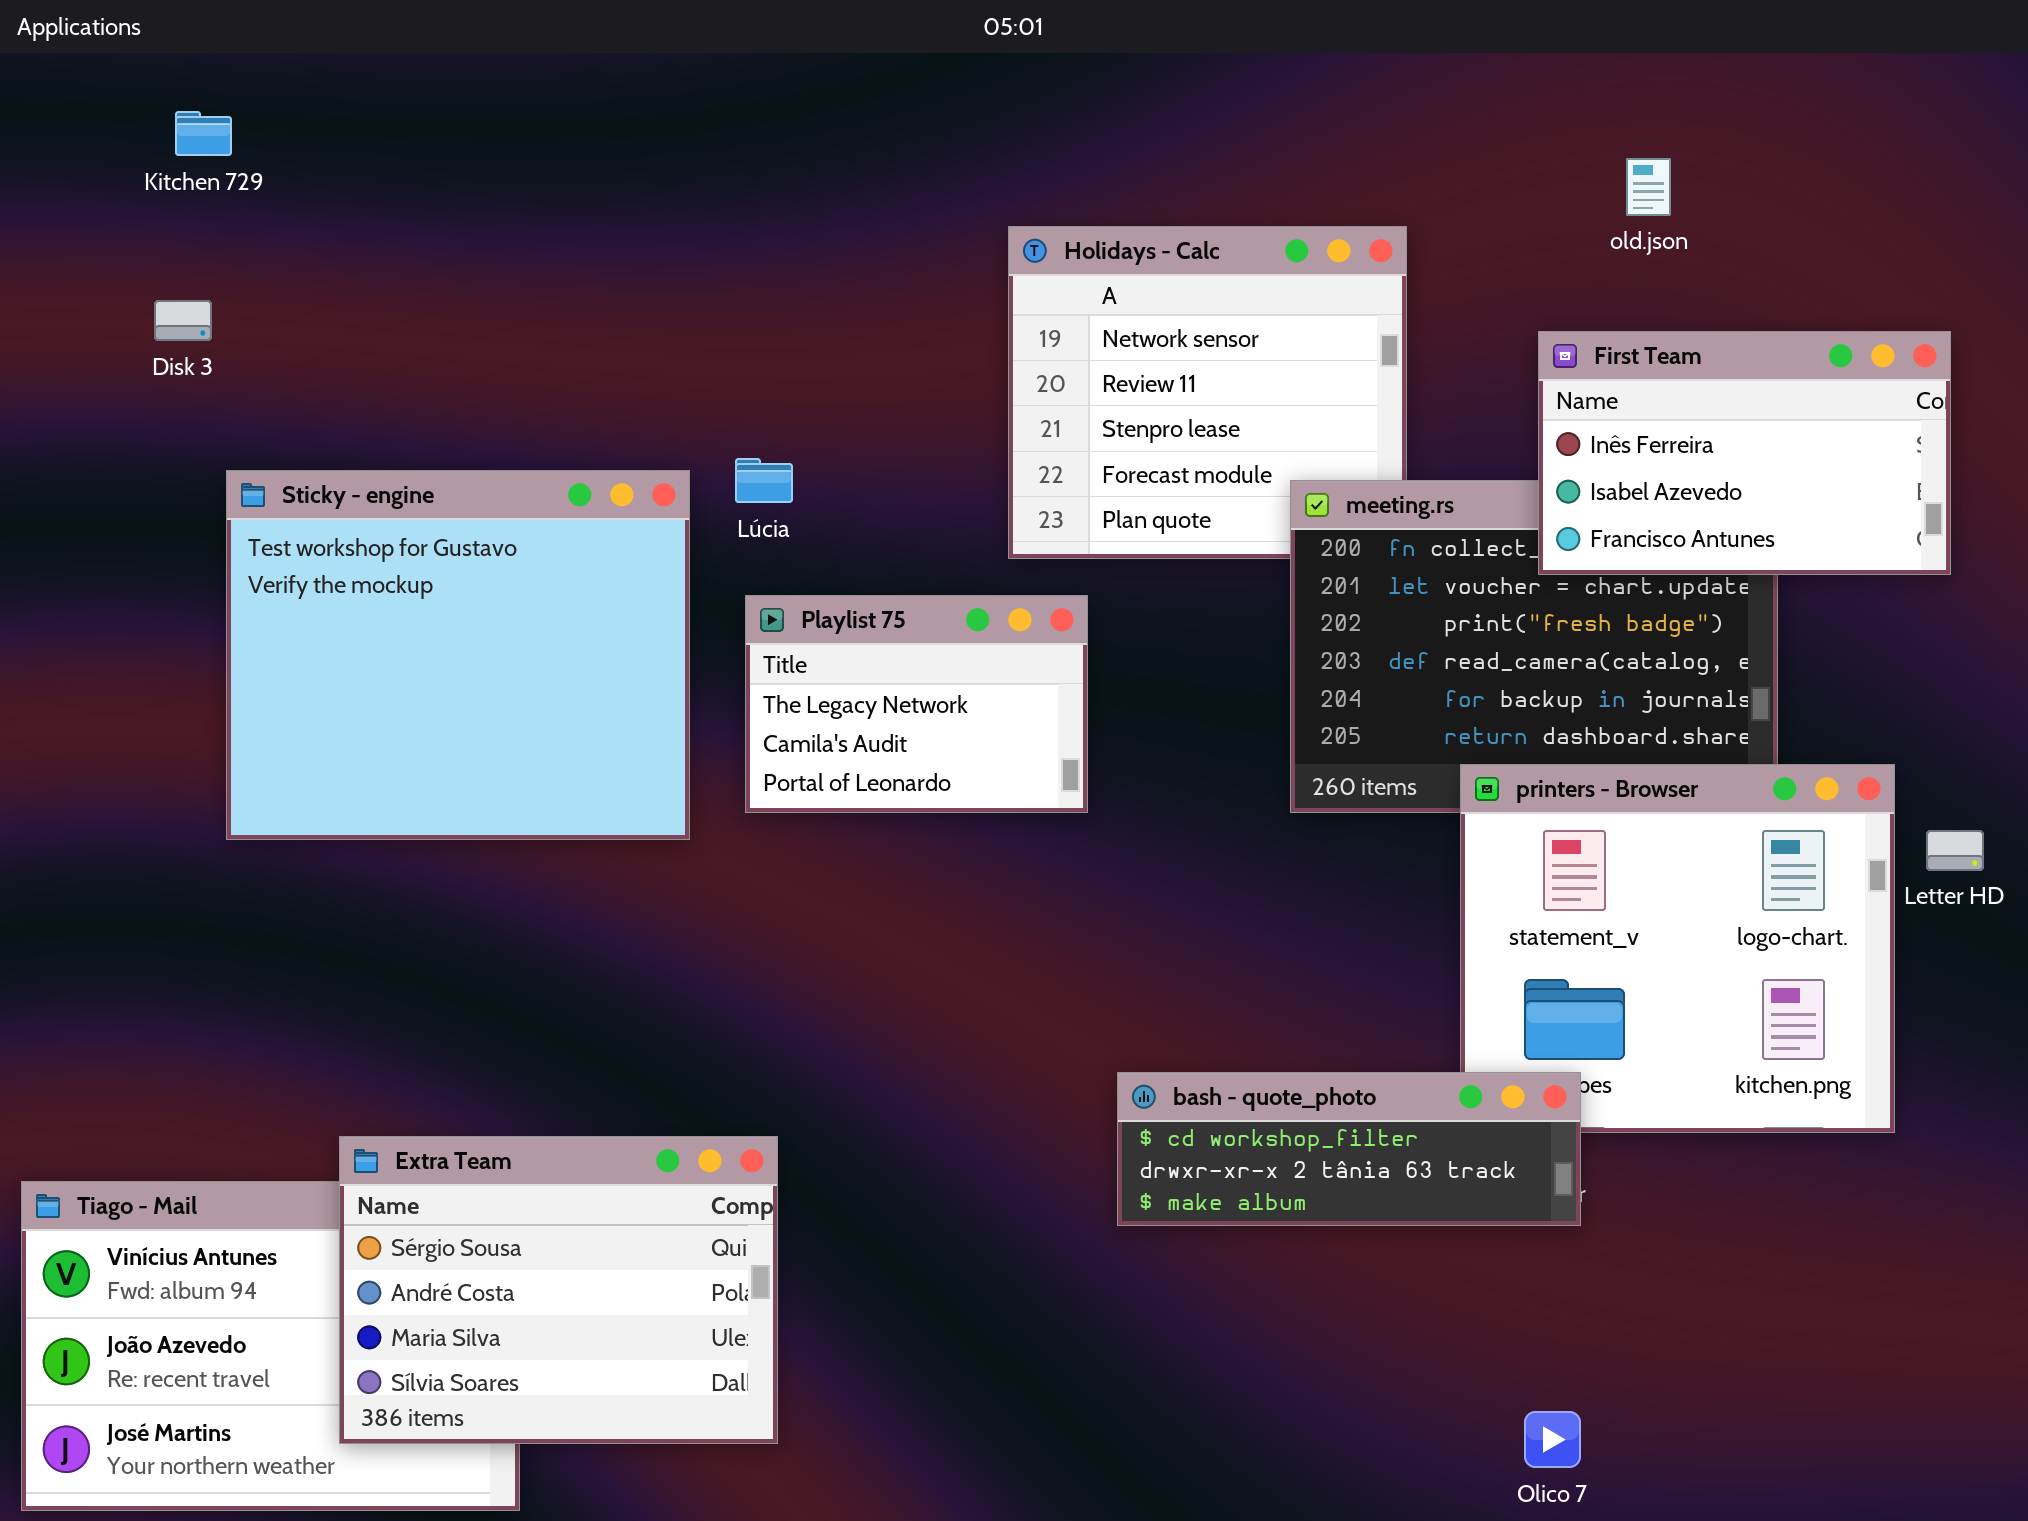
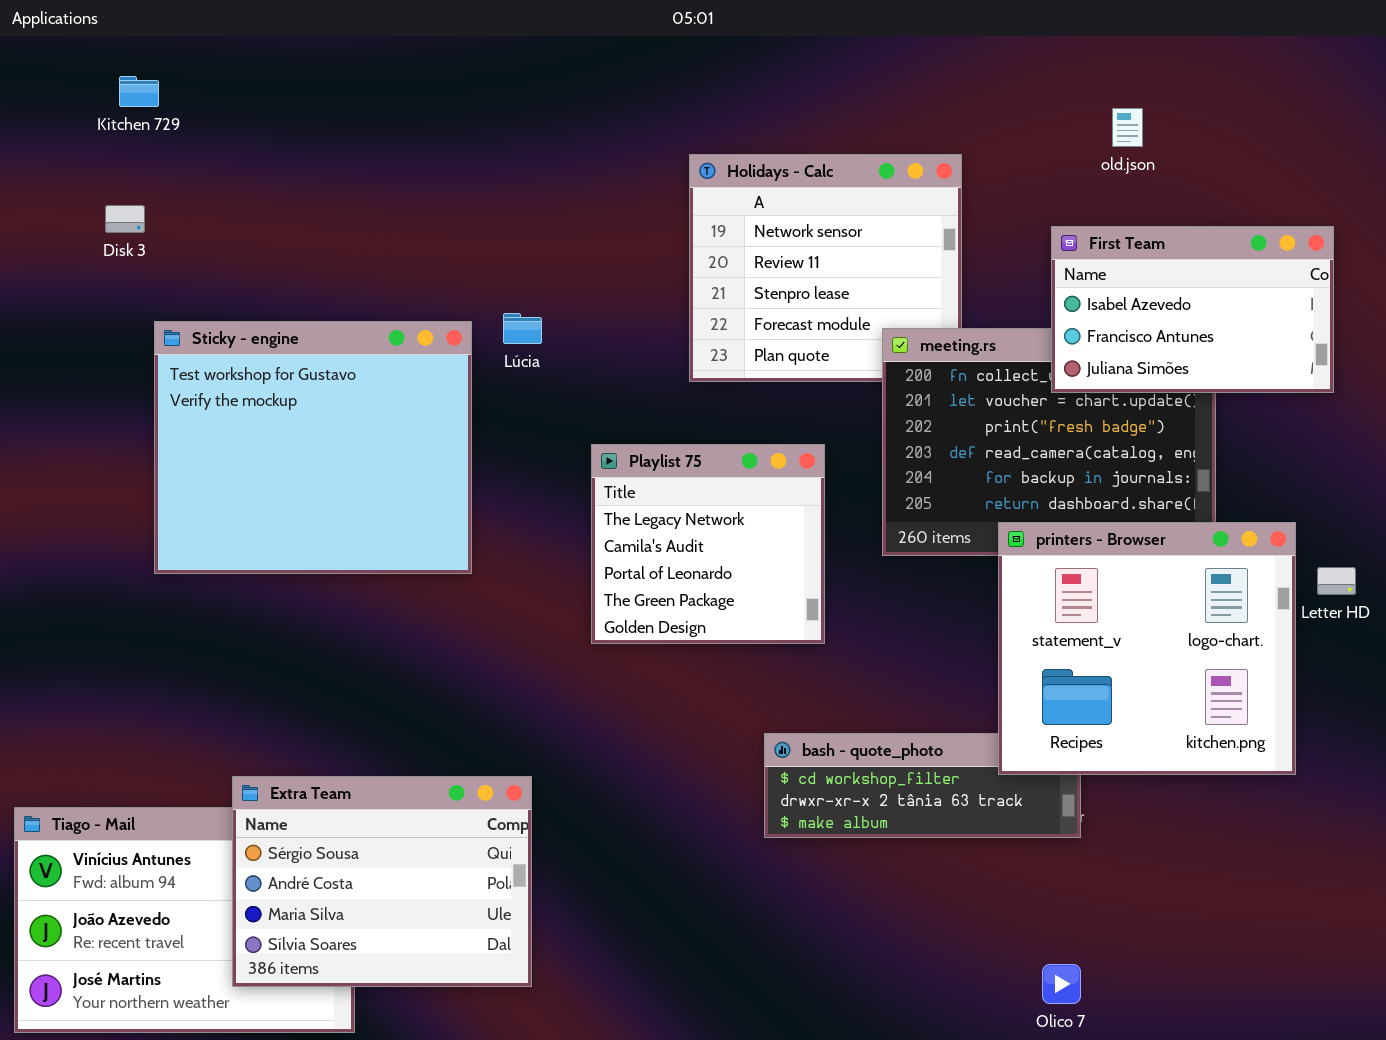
First Team: [1538,331,1951,575] -> [1051,226,1334,393], scrolled down 1 row
Playlist 75: [745,595,1088,813] -> [591,444,825,644], moved, resized
printers - Browser: [1460,764,1895,1133] -> [998,522,1296,775], raised

